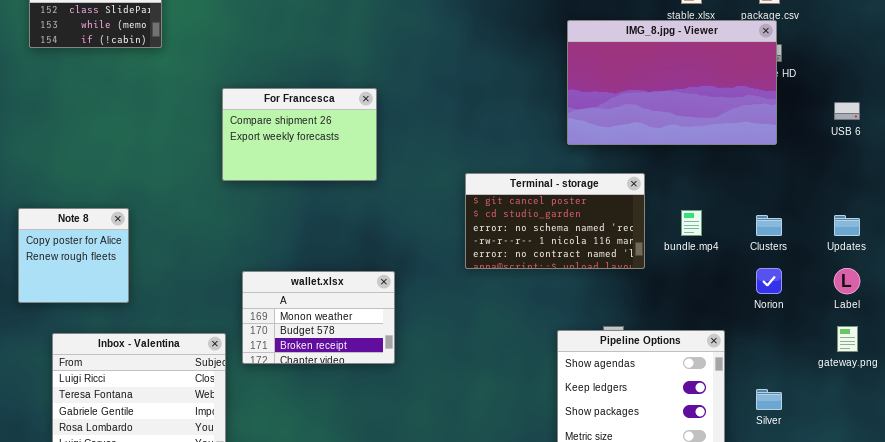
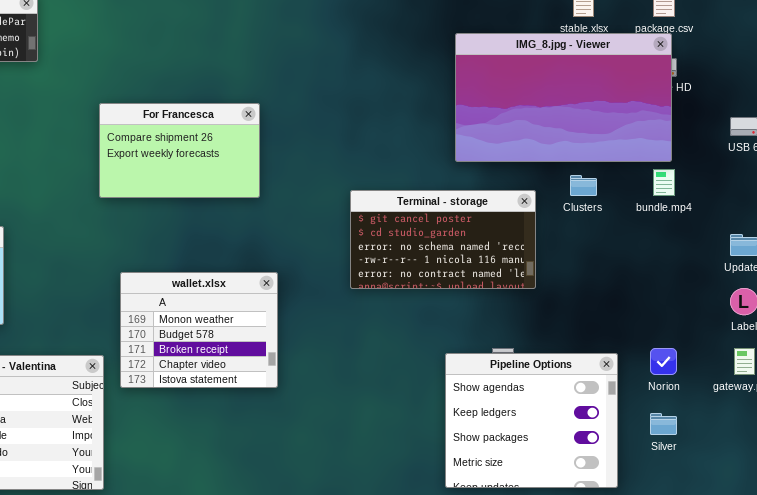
bundle.mp4: [681,210,702,236] -> [653,169,675,196], moved
Clusters: [756,215,782,236] -> [570,175,597,196], moved
Norion: [756,268,782,294] -> [650,348,677,375], moved
wallet.xlsx: [242,271,395,364] -> [120,272,278,388], resized

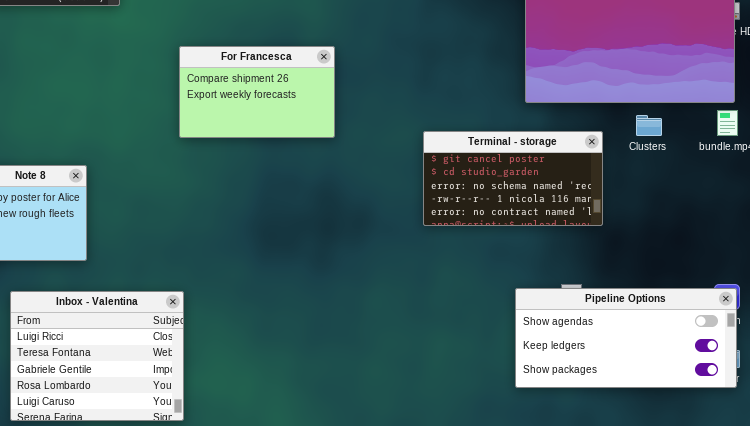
wallet.xlsx: [120,272,278,388] -> none, closed
Pipeline Options: [445,353,618,488] -> [515,288,737,388], resized

